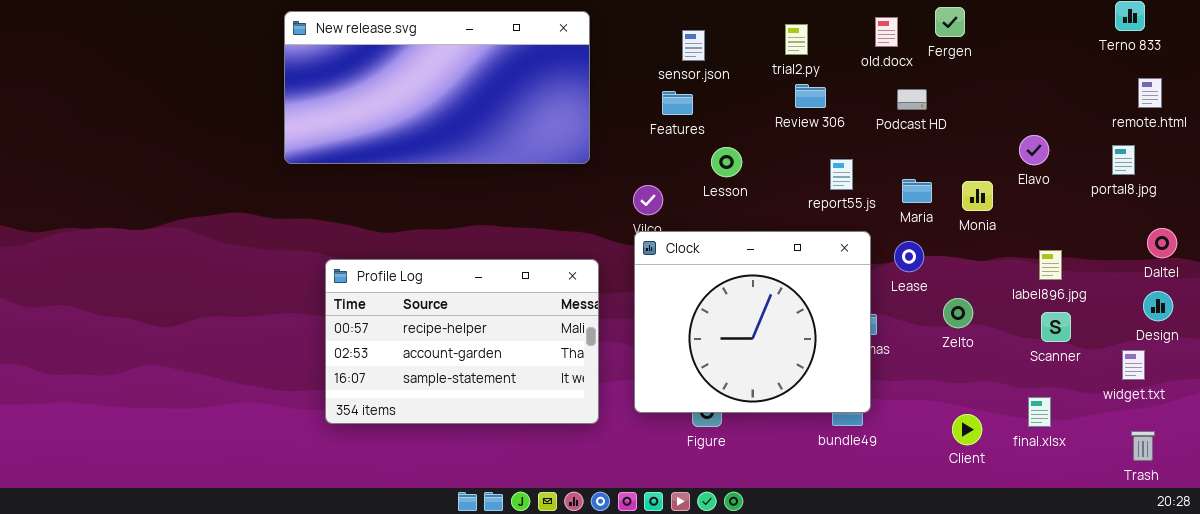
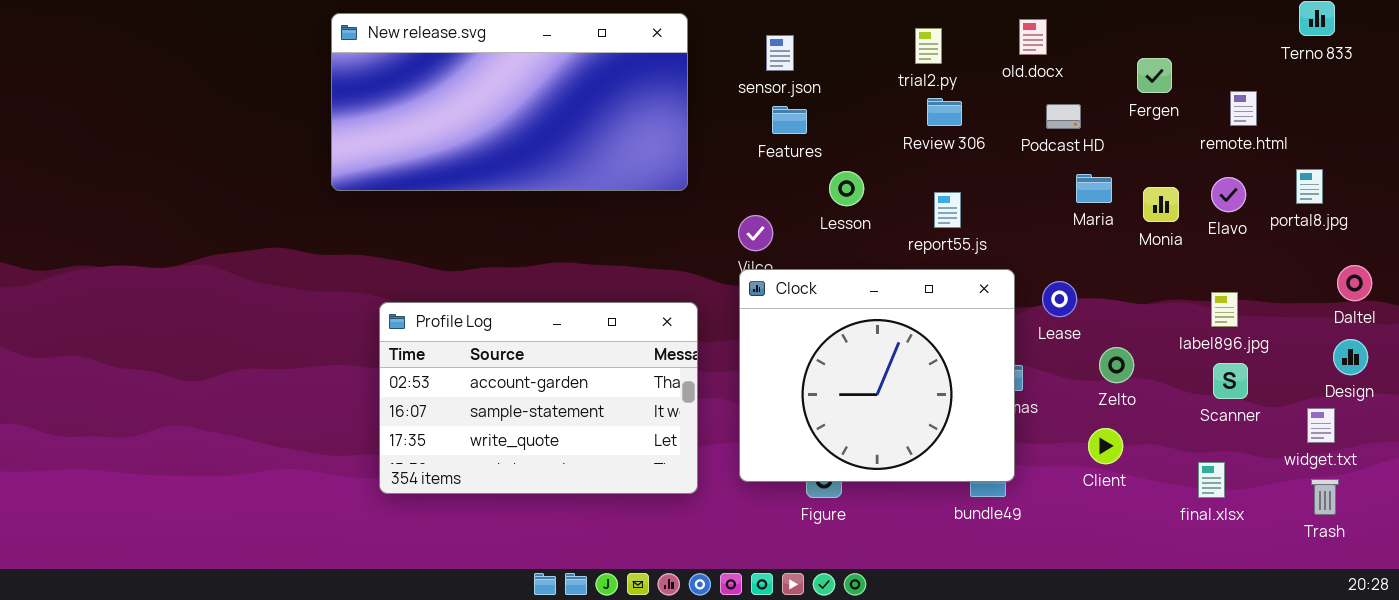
Fergen: [935,7,965,37] -> [1137,58,1172,93], moved
sensor.json: [682,30,705,61] -> [766,35,794,71], moved
remote.html: [1138,78,1162,108] -> [1230,91,1257,126], moved
Elavo: [1019,135,1049,165] -> [1211,177,1246,212], moved
report55.js: [830,159,853,190] -> [934,192,961,228], moved
Maria: [902,179,932,203] -> [1076,174,1112,203], moved
Monia: [962,181,993,211] -> [1143,187,1179,222], moved
Profile Log: [325,259,599,424] -> [379,302,698,494], scrolled down 1 row
Client: [952,414,982,445] -> [1088,428,1123,464], moved
Trash: [1131,431,1155,461] -> [1311,479,1339,515], moved

